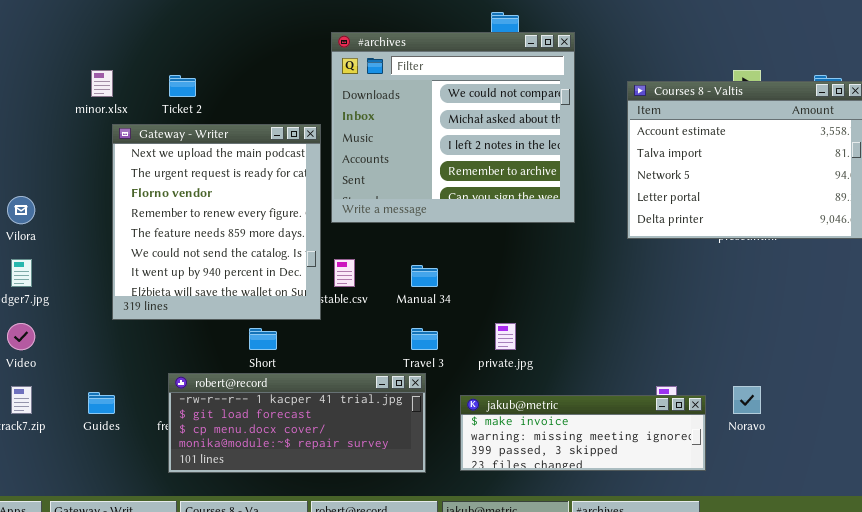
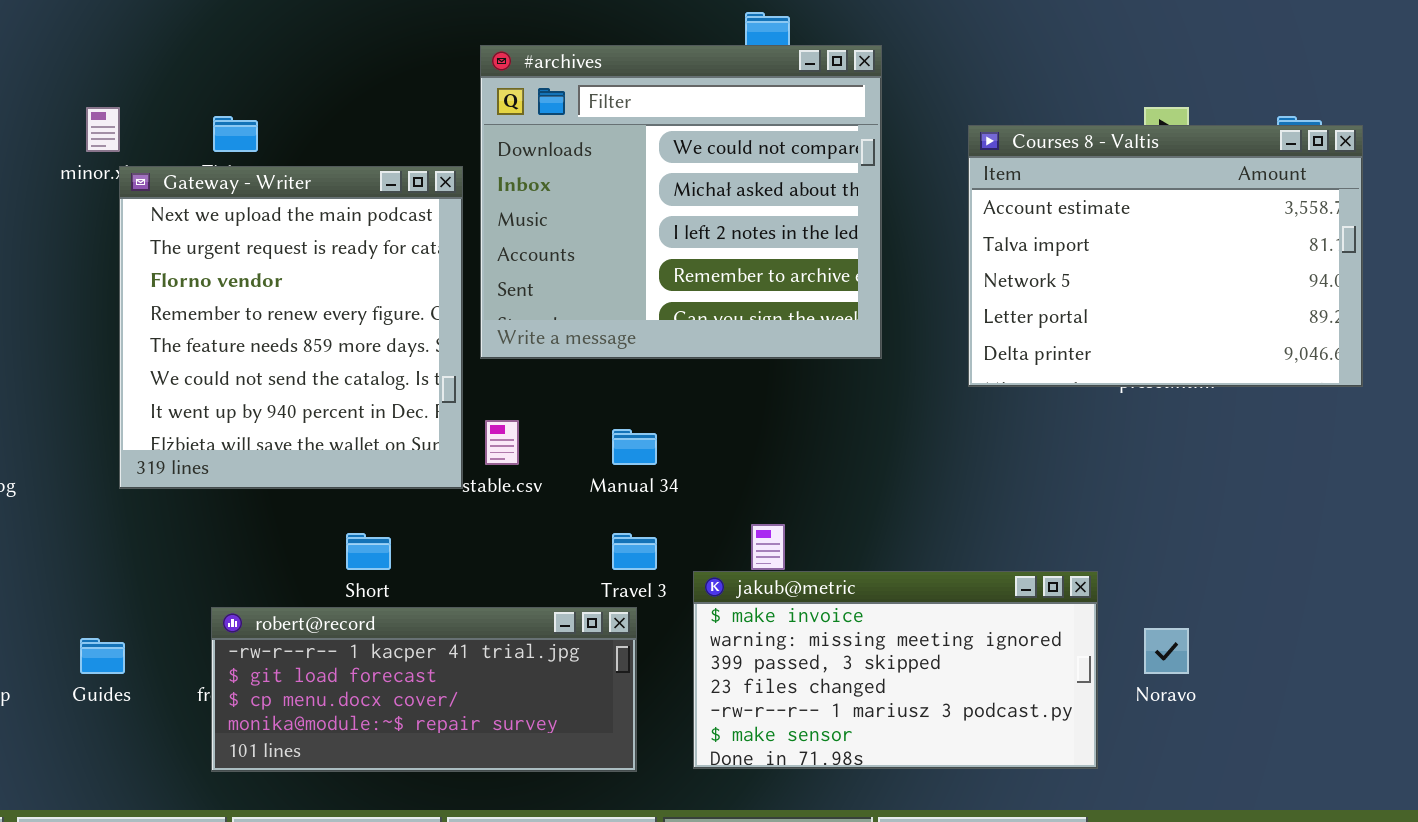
Gateway - Writer: [112,124,321,320] -> [119,166,463,489], moved
jakub@metric: [460,395,706,471] -> [693,571,1098,769], resized

